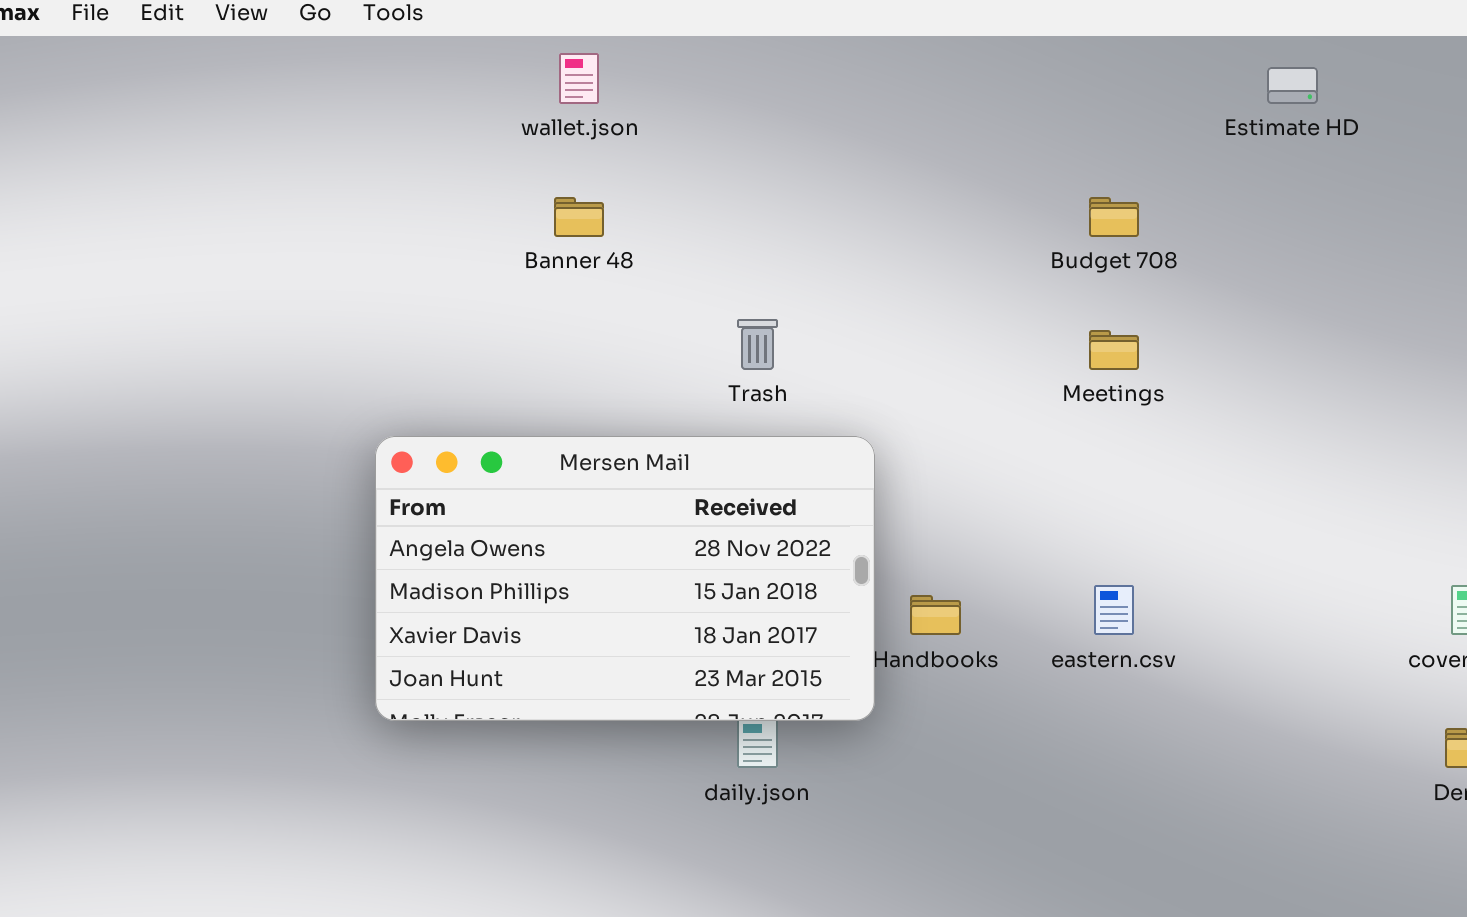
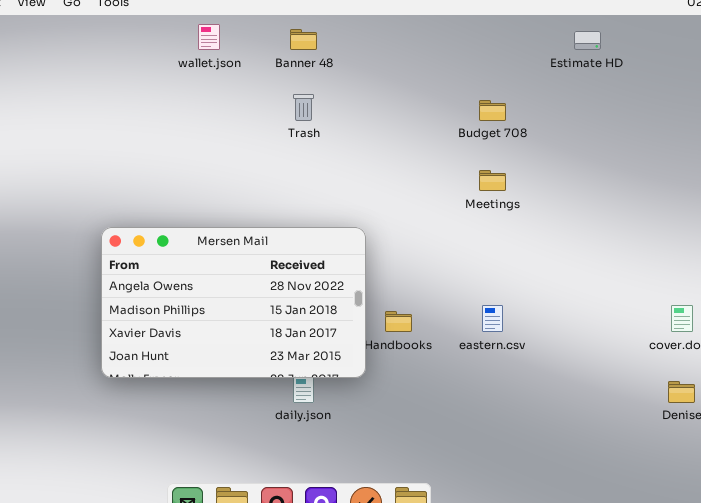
Banner 48: [554,197,604,237] -> [290,29,317,50], moved
Trash: [737,319,778,370] -> [293,94,314,121], moved

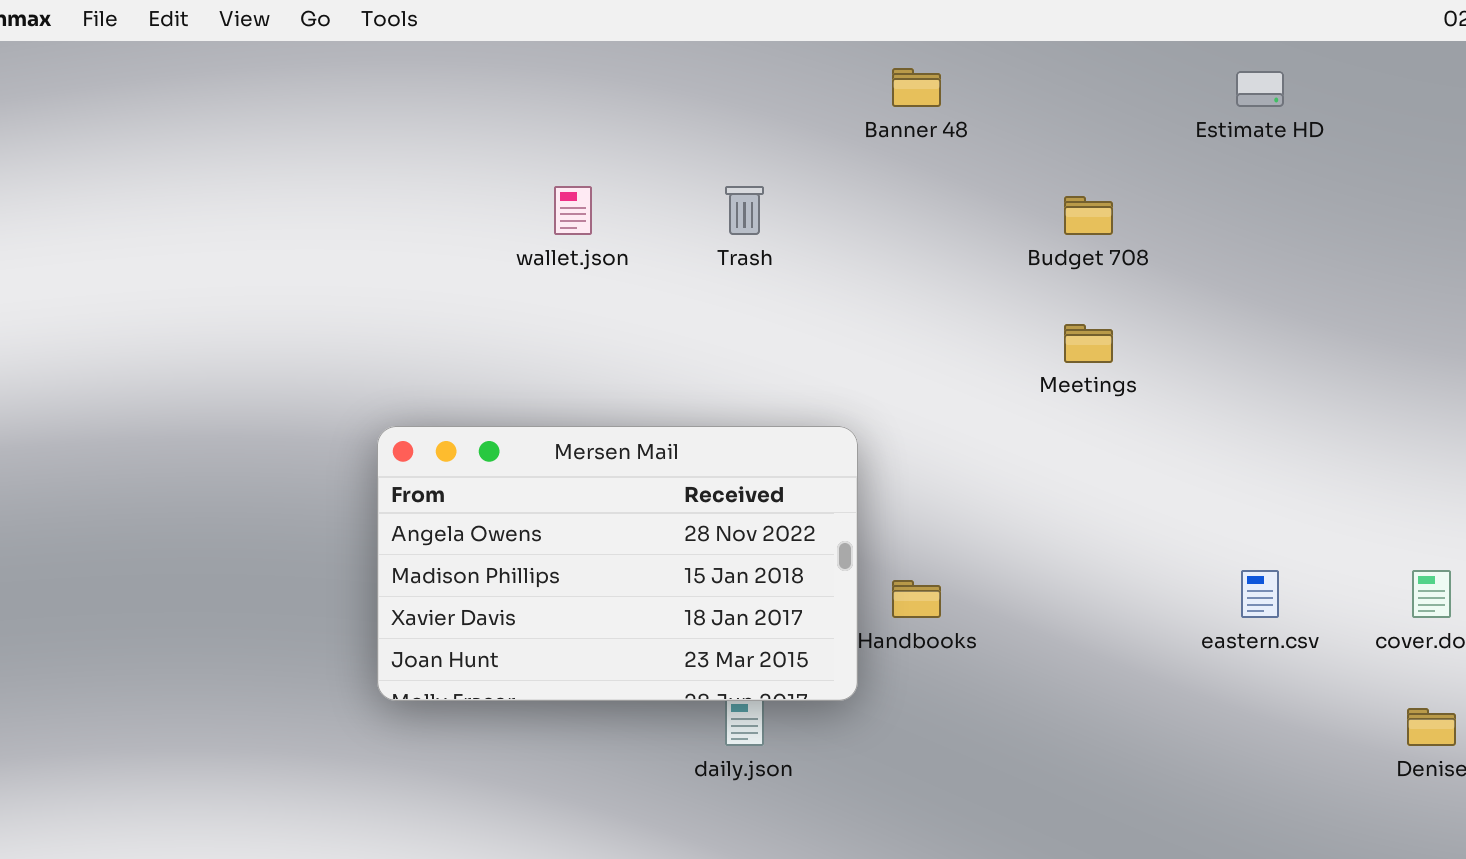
wallet.json: [198,24,220,50] -> [554,186,592,235], moved
Banner 48: [290,29,317,50] -> [892,68,941,107], moved
eastern.csv: [482,305,503,332] -> [1241,570,1279,618], moved

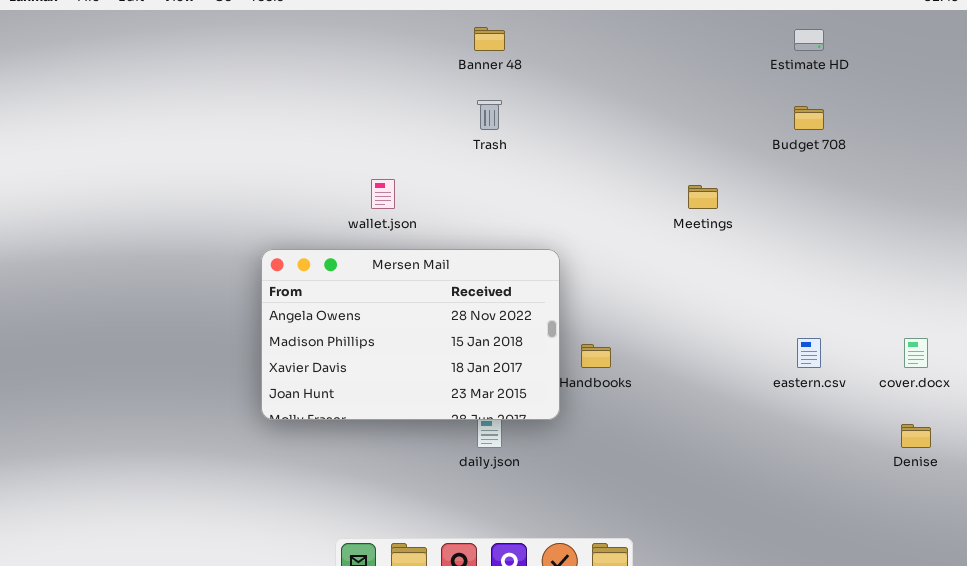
Banner 48: [892,68,941,107] -> [474,27,505,51], moved
wallet.json: [554,186,592,235] -> [371,179,395,209], moved
Budget 708: [1064,196,1113,235] -> [794,106,824,130], moved

